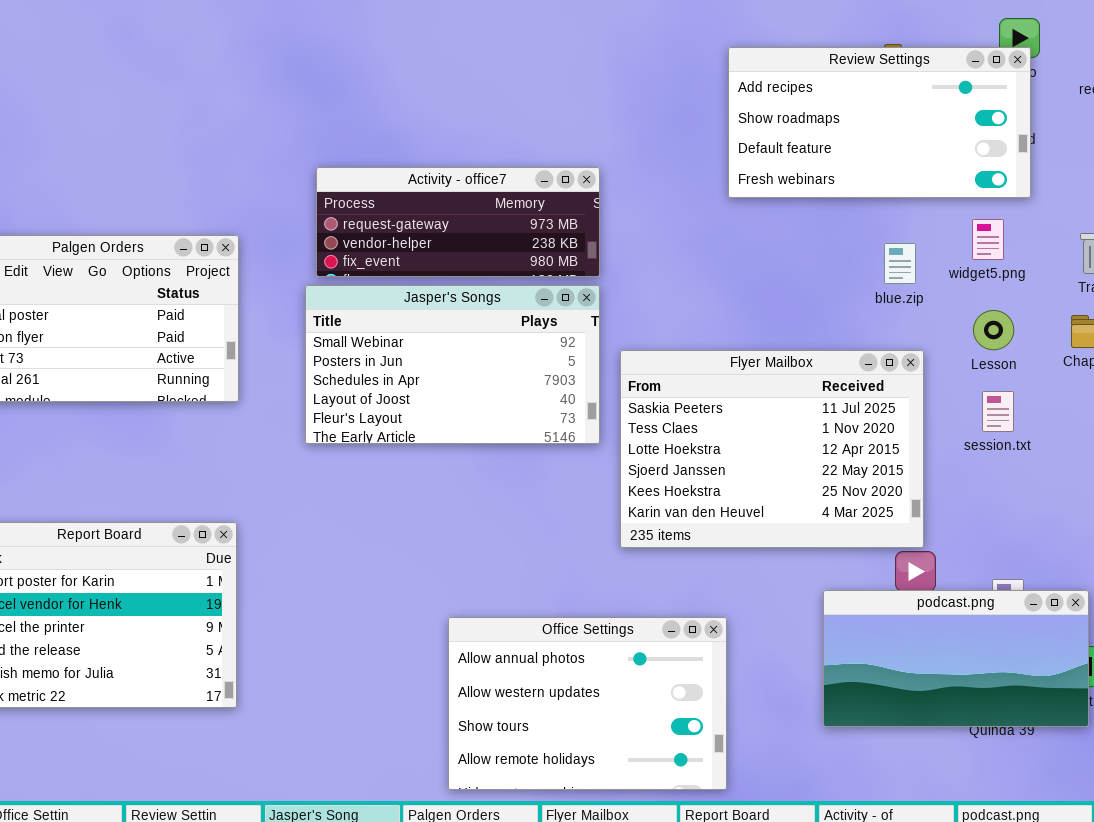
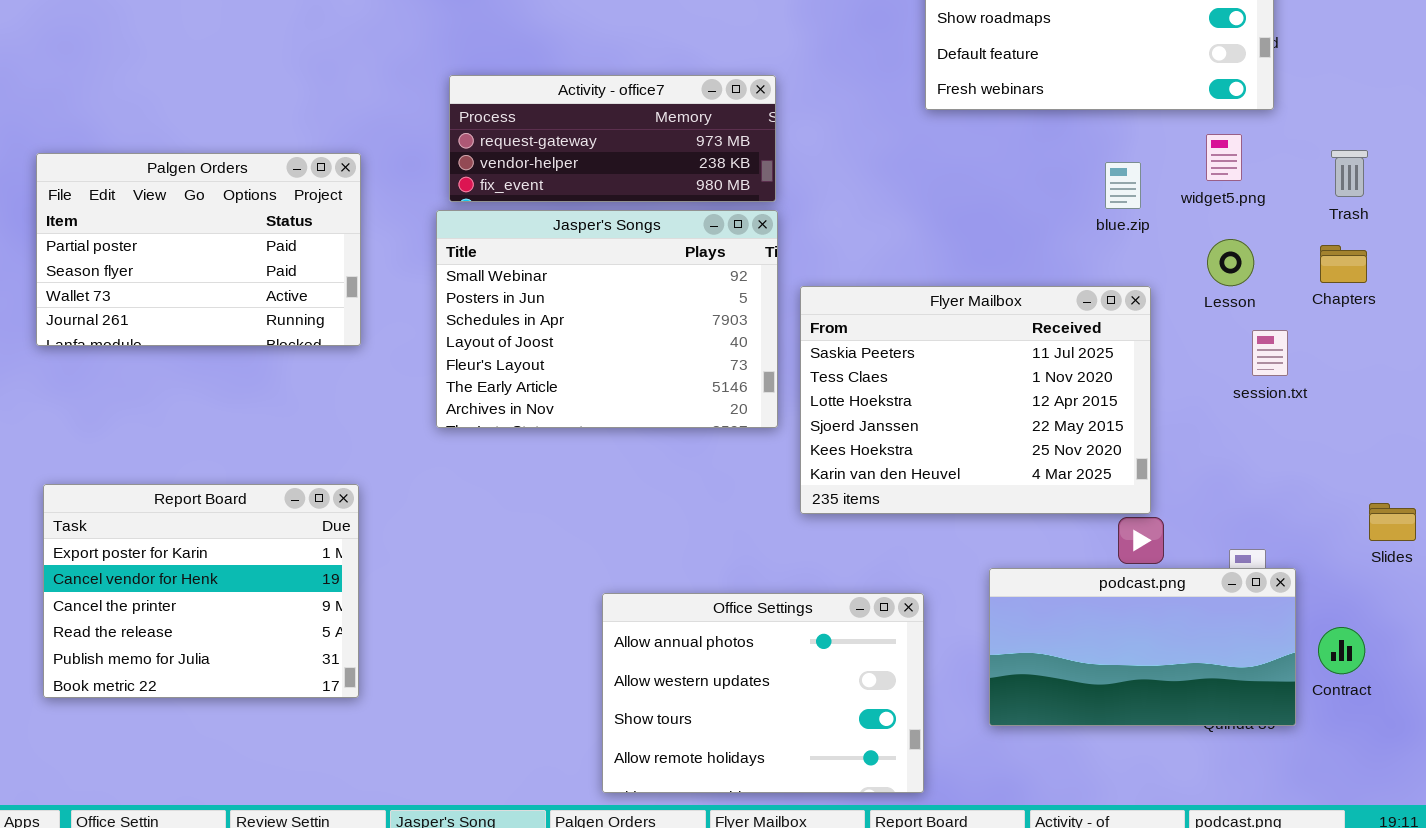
Jasper's Songs: [305,285,600,444] -> [436,210,778,428], resized
session.txt: [982,391,1014,432] -> [1252,330,1288,376], moved
podcast.png: [823,590,1089,727] -> [989,568,1296,726], moved

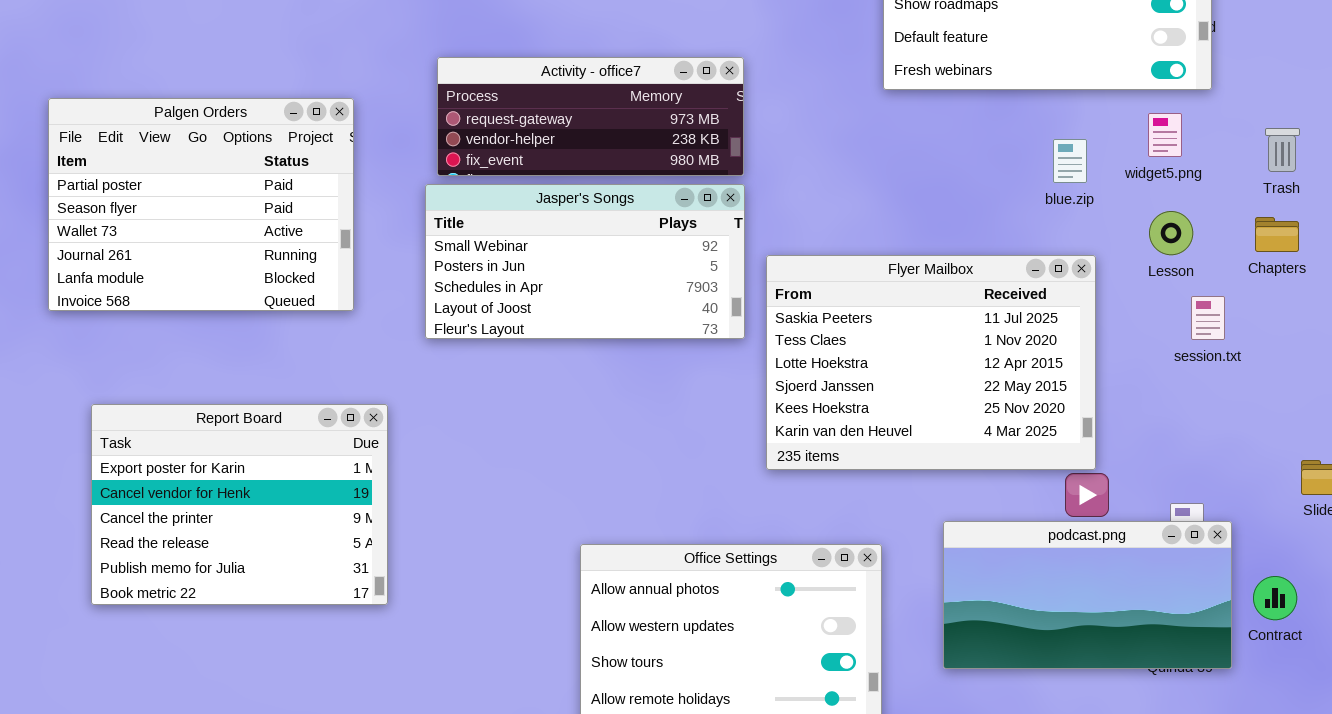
Palgen Orders: [36,153,361,346] -> [48,98,354,311], resized
Jasper's Songs: [436,210,778,428] -> [425,184,745,339], resized
Report Board: [43,484,359,698] -> [91,404,388,605], moved

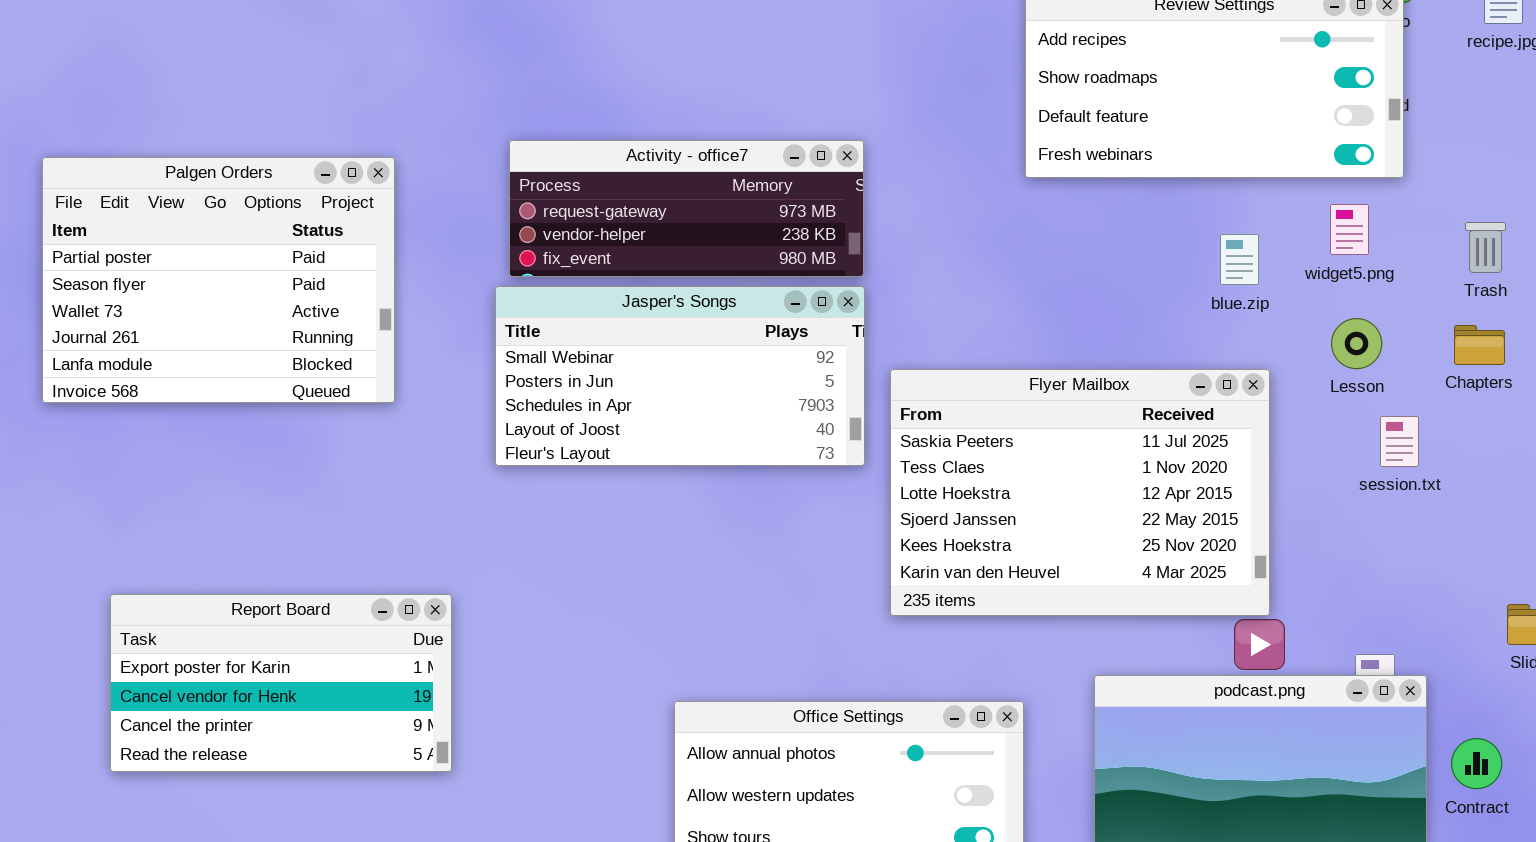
Palgen Orders: [48,98,354,311] -> [42,157,395,403], moved
Report Board: [91,404,388,605] -> [110,594,452,772], resized

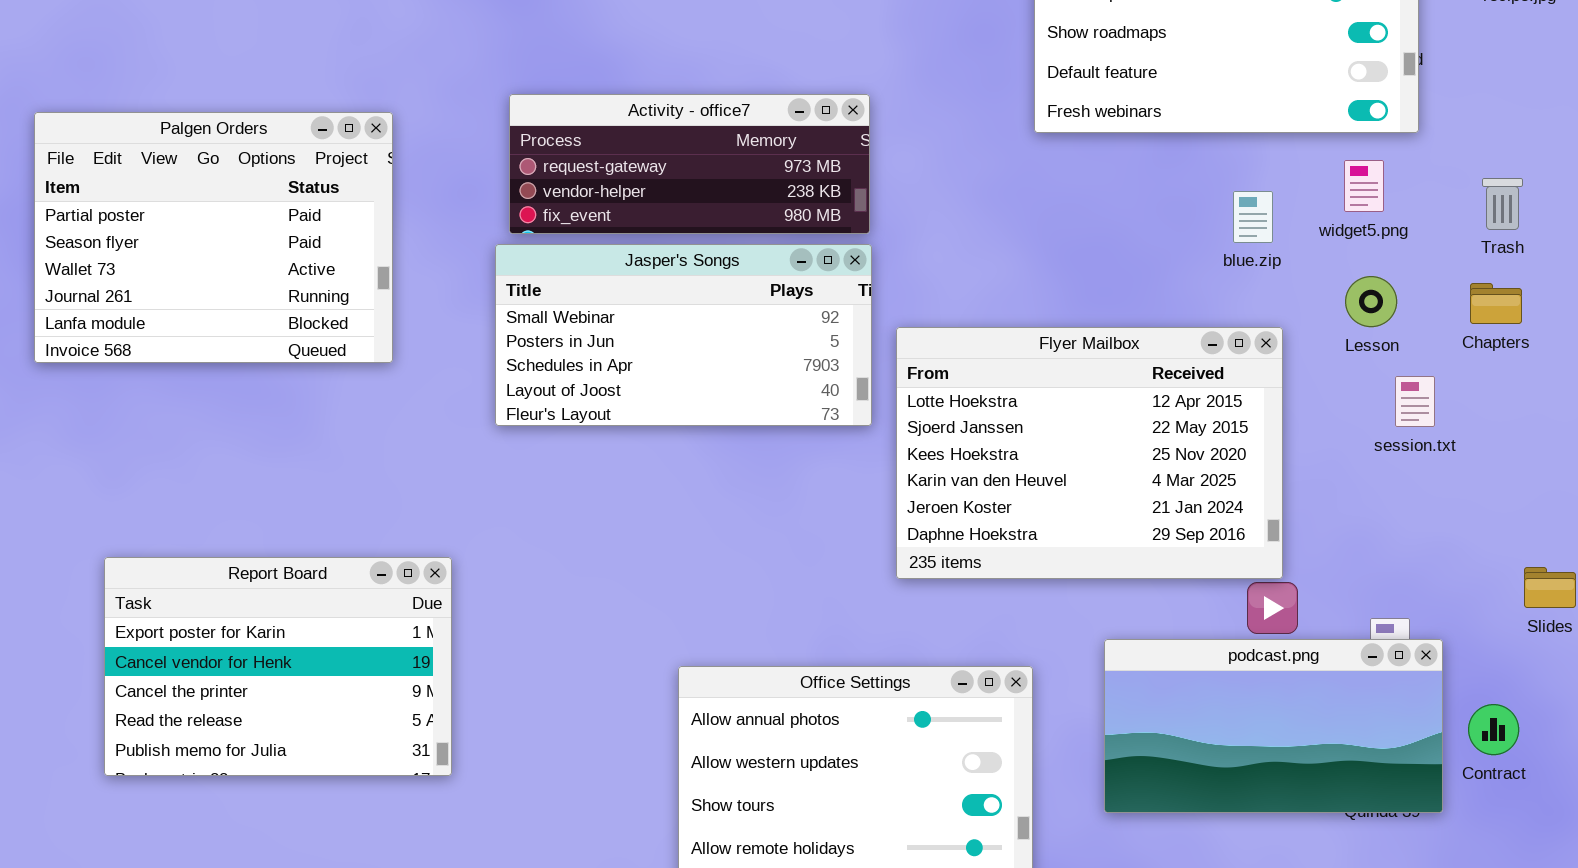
Flyer Mailbox: [890,369,1270,616] -> [896,327,1283,579], scrolled down 2 rows
Report Board: [110,594,452,772] -> [104,557,452,776], resized

